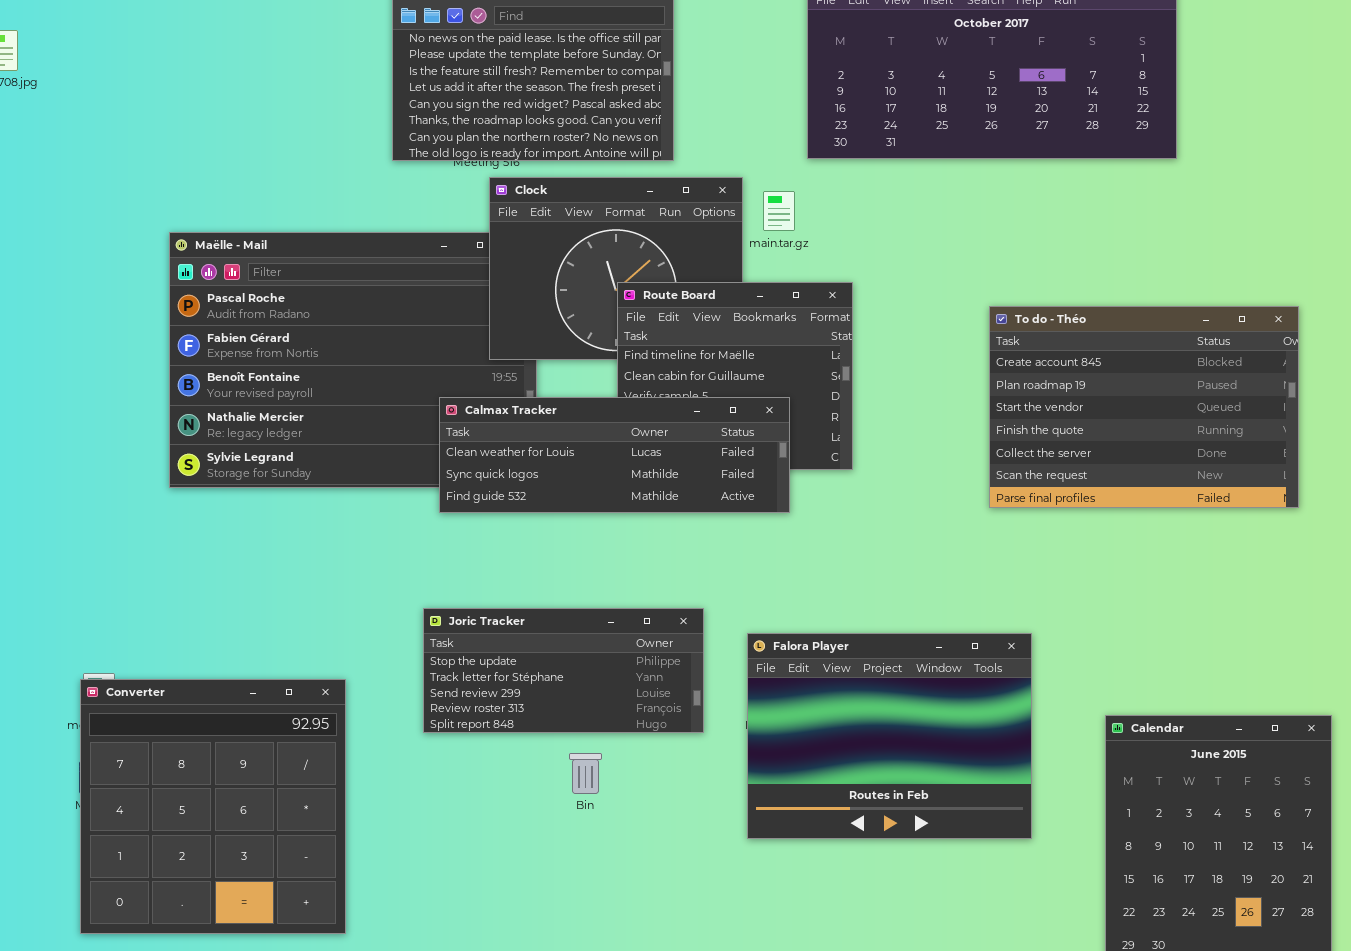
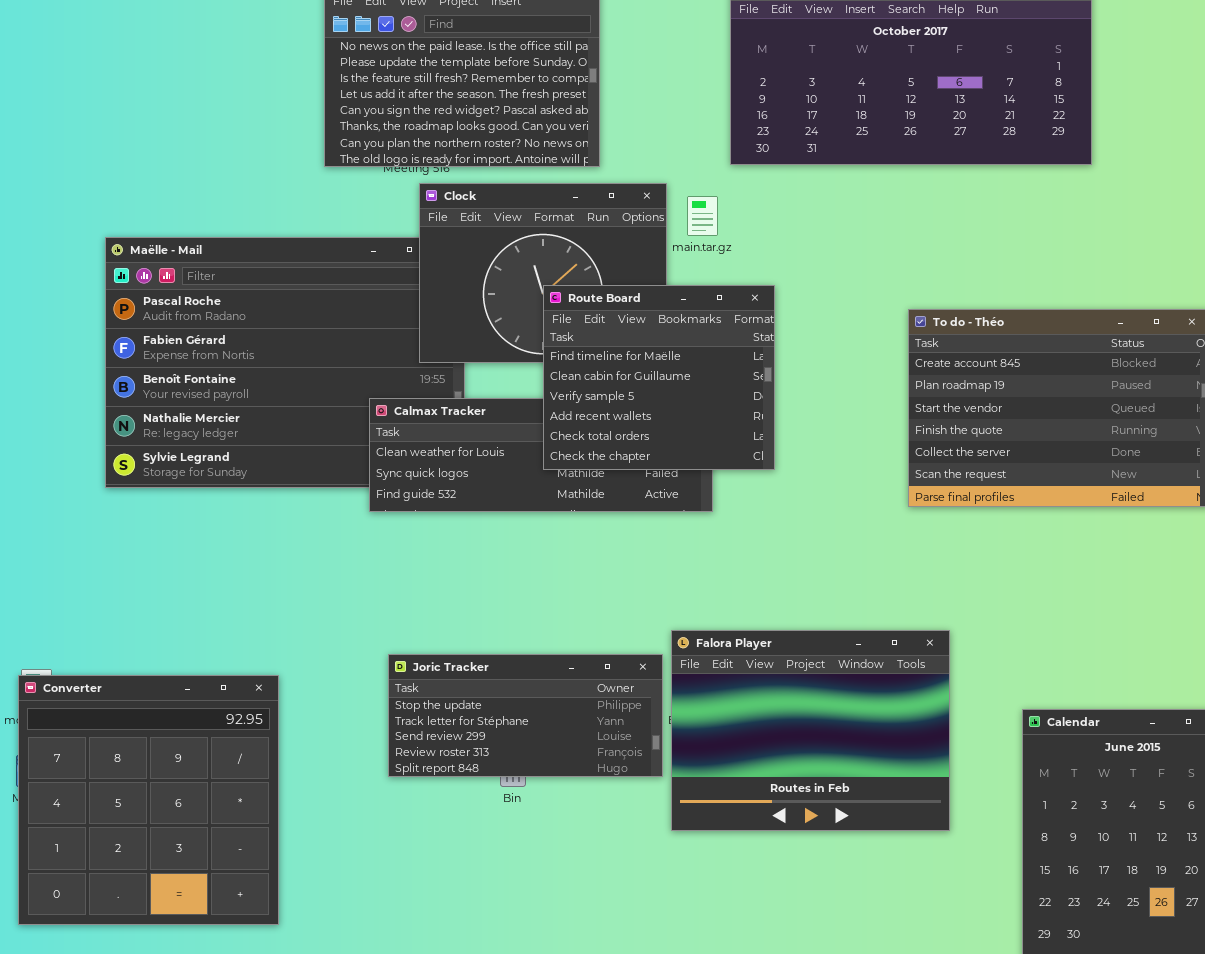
Route Board: [617,282,853,470] -> [543,285,775,470], raised
Joric Tracker: [423,608,704,733] -> [388,654,663,777], moved

